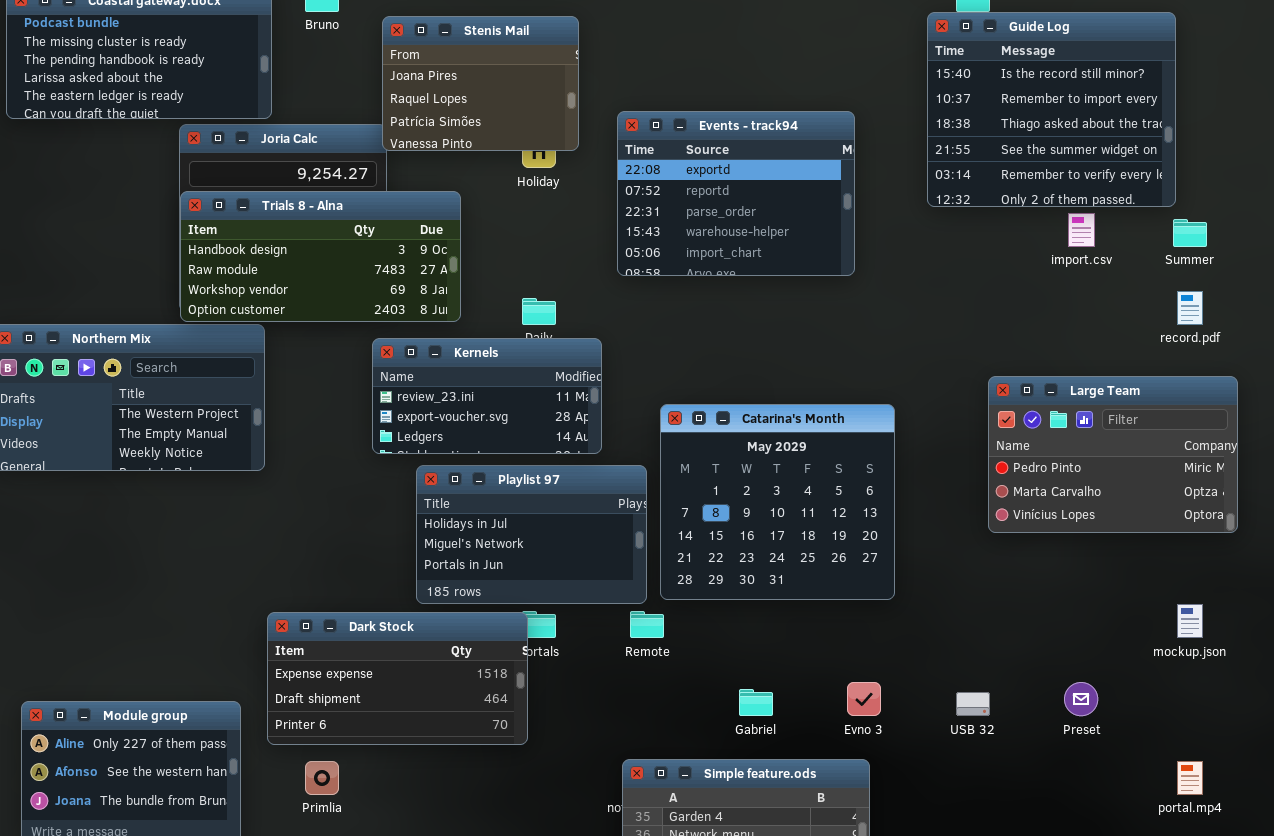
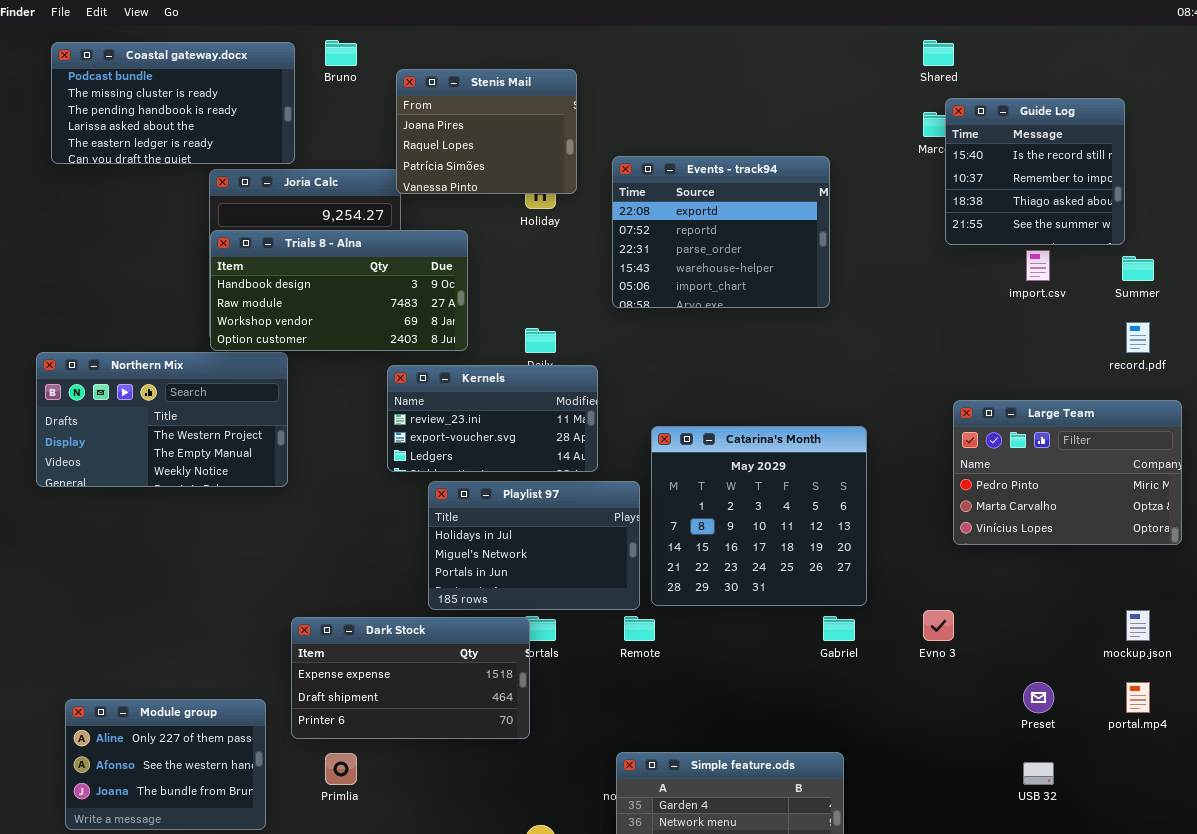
Guide Log: [927,12,1176,207] -> [945,98,1125,245], resized
Evno 3: [847,682,881,716] -> [923,610,954,641], moved
Gabriel: [739,689,773,716] -> [823,616,855,641], moved
USB 32: [956,692,990,716] -> [1023,762,1054,785], moved
portal.mp4: [1177,761,1203,795] -> [1126,682,1150,713], moved

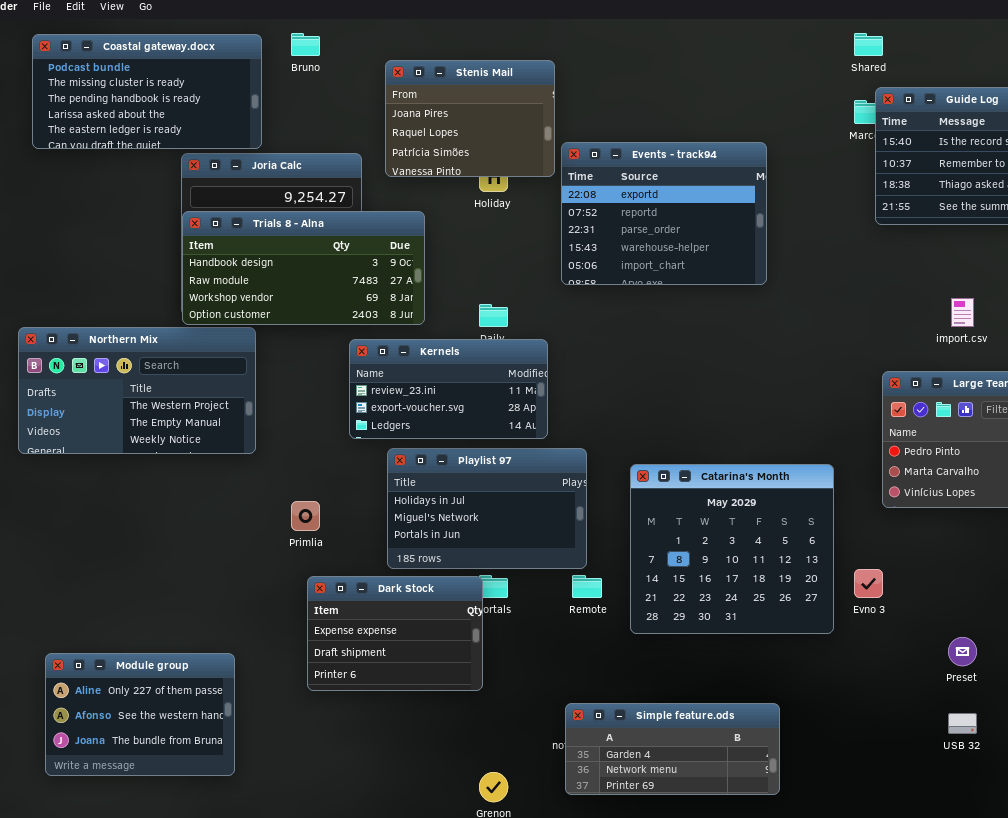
Stenis Mail: [396,69,577,194] -> [385,60,555,177], moved
import.csv: [1026,250,1050,281] -> [951,298,974,327], moved
Catarina's Month: [651,426,867,606] -> [630,464,834,634], moved
Dark Stock: [291,617,530,739] -> [307,576,483,691], resized
Primlia: [325,753,357,785] -> [291,501,320,531], moved

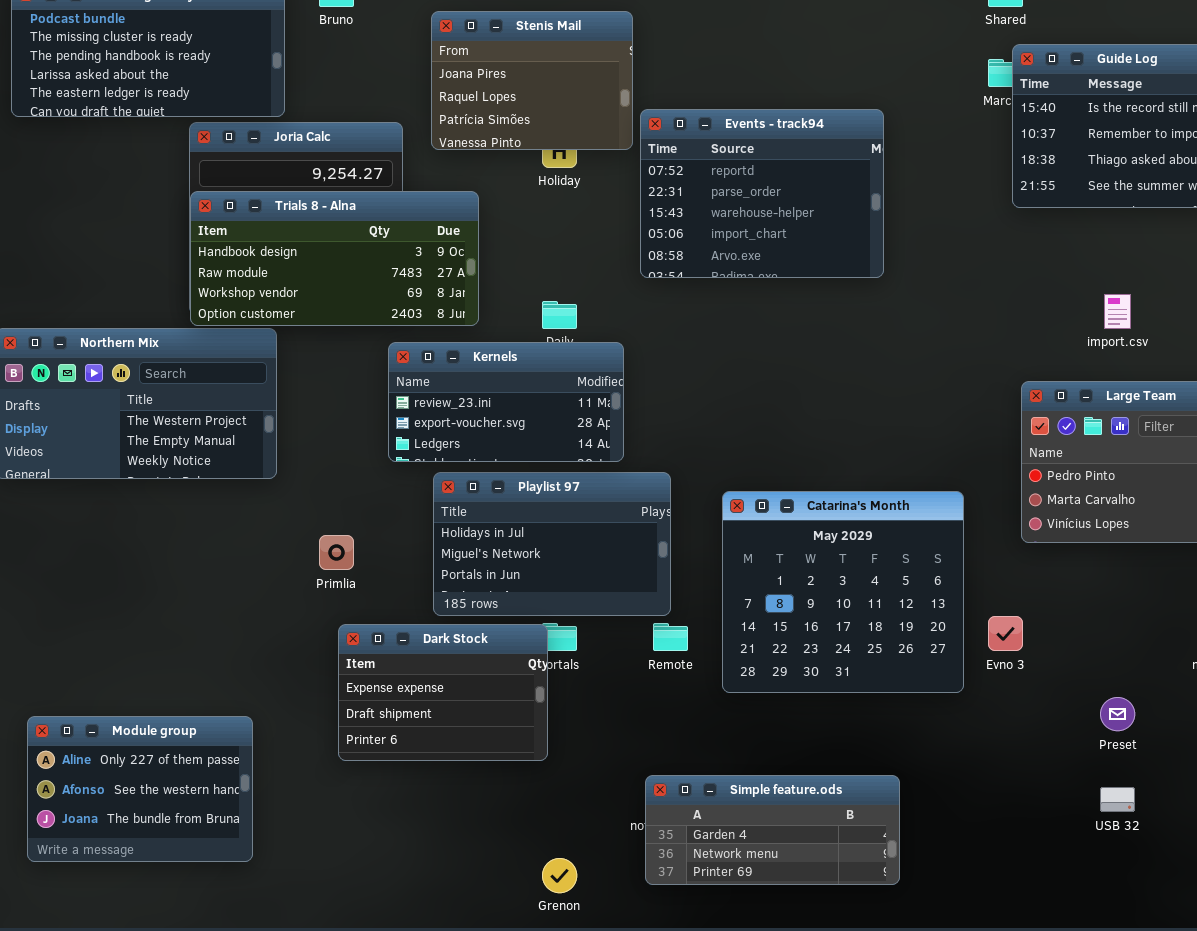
Events - track94: [561,142,767,285] -> [640,109,884,278], scrolled down 1 row

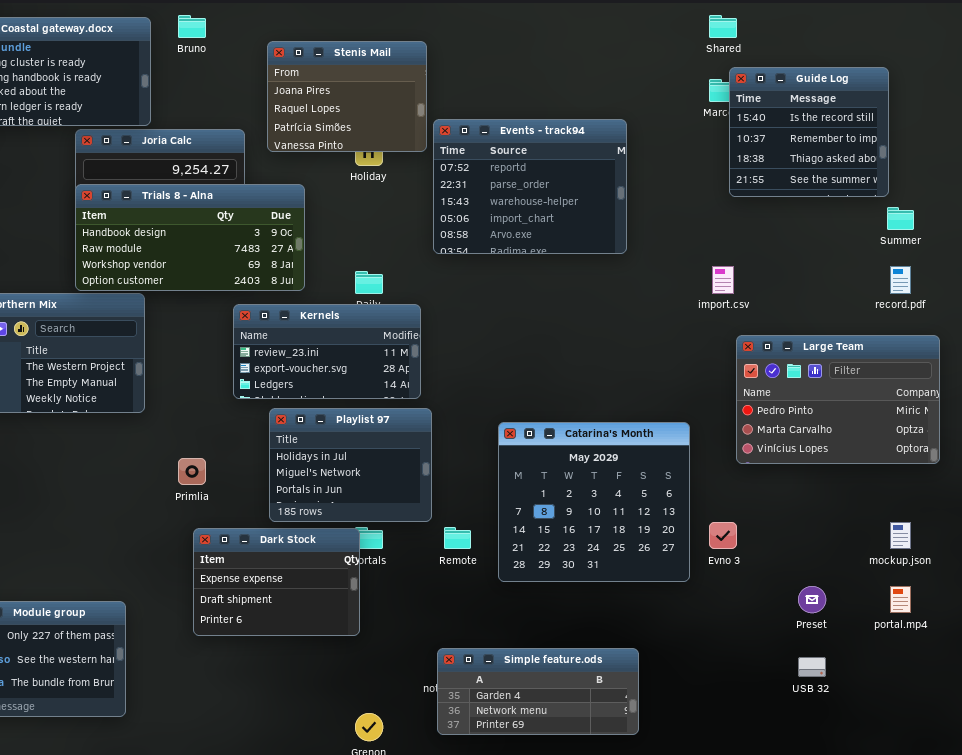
import.csv: [1104,294,1131,329] -> [712,266,734,294], moved
Playlist 97: [433,472,671,616] -> [269,408,432,522], resized

